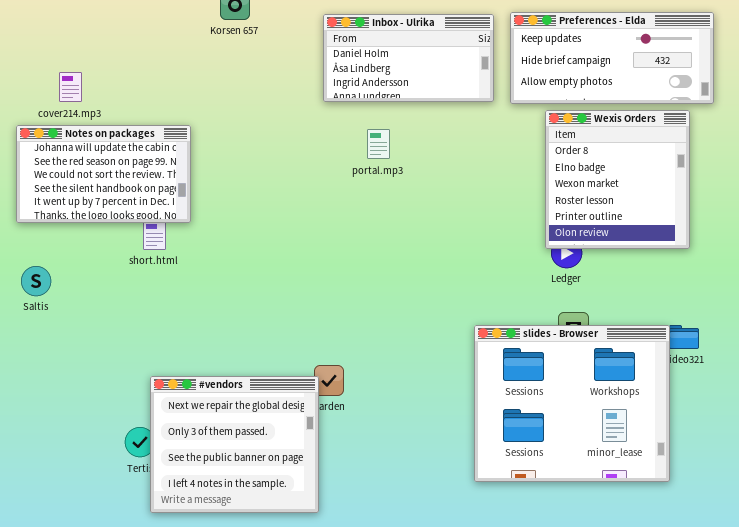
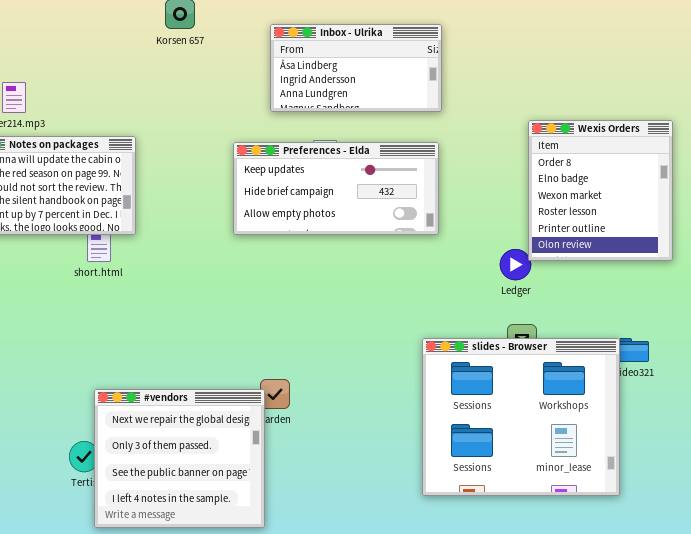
Preferences - Elda: [510,12,714,104] -> [233,142,439,235], moved
Inbox - Ulrika: [323,14,494,102] -> [270,24,442,112], scrolled down 1 row
Wexis Orders: [545,110,690,249] -> [528,120,673,261], moved

